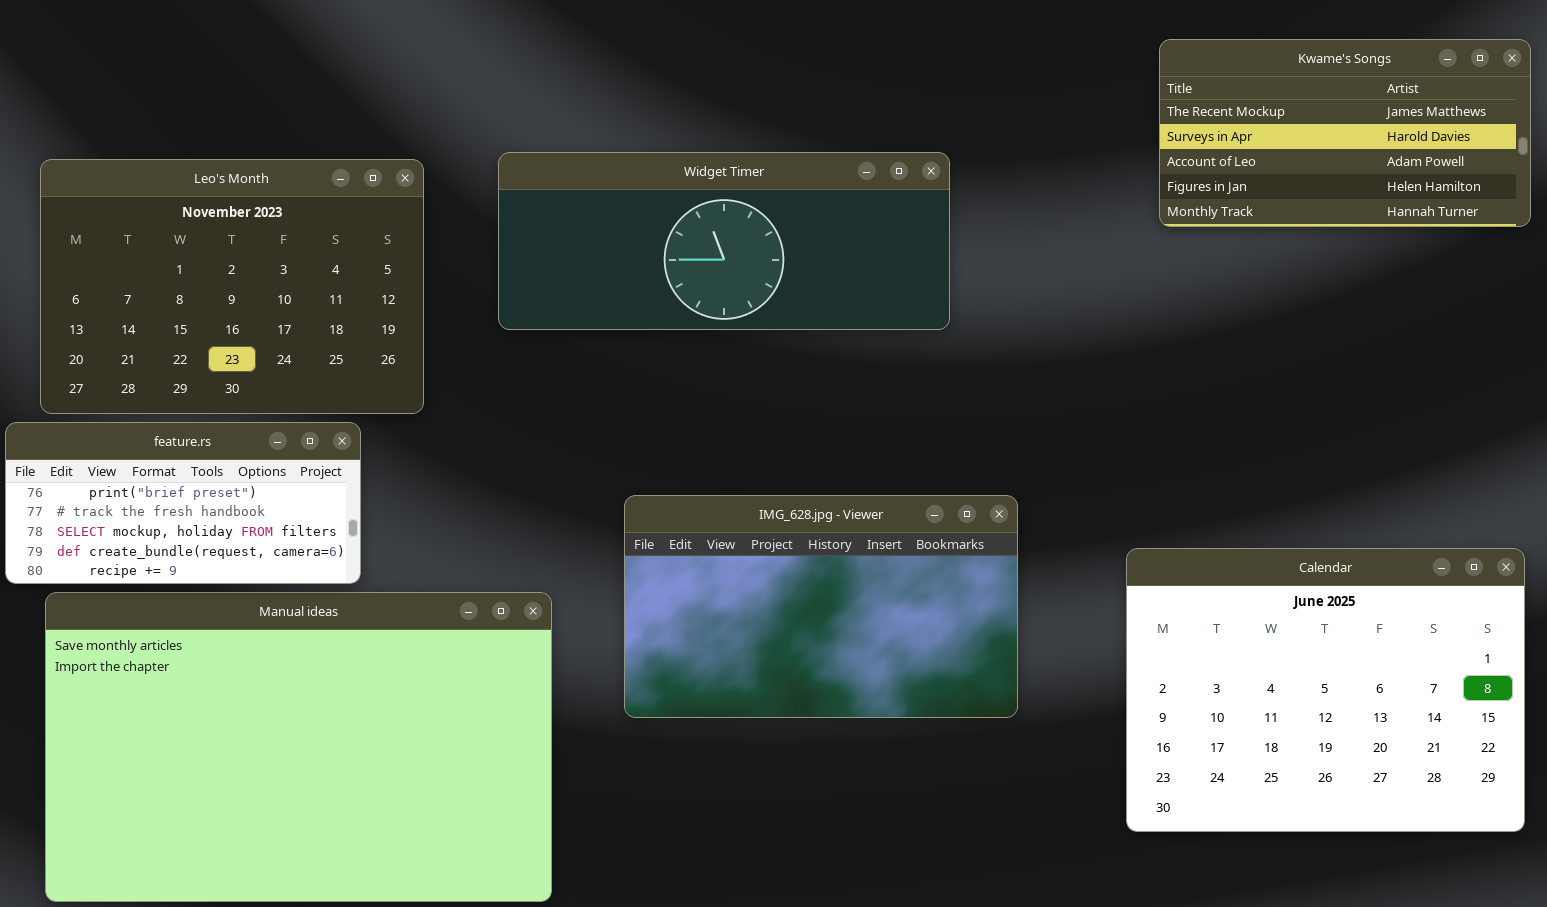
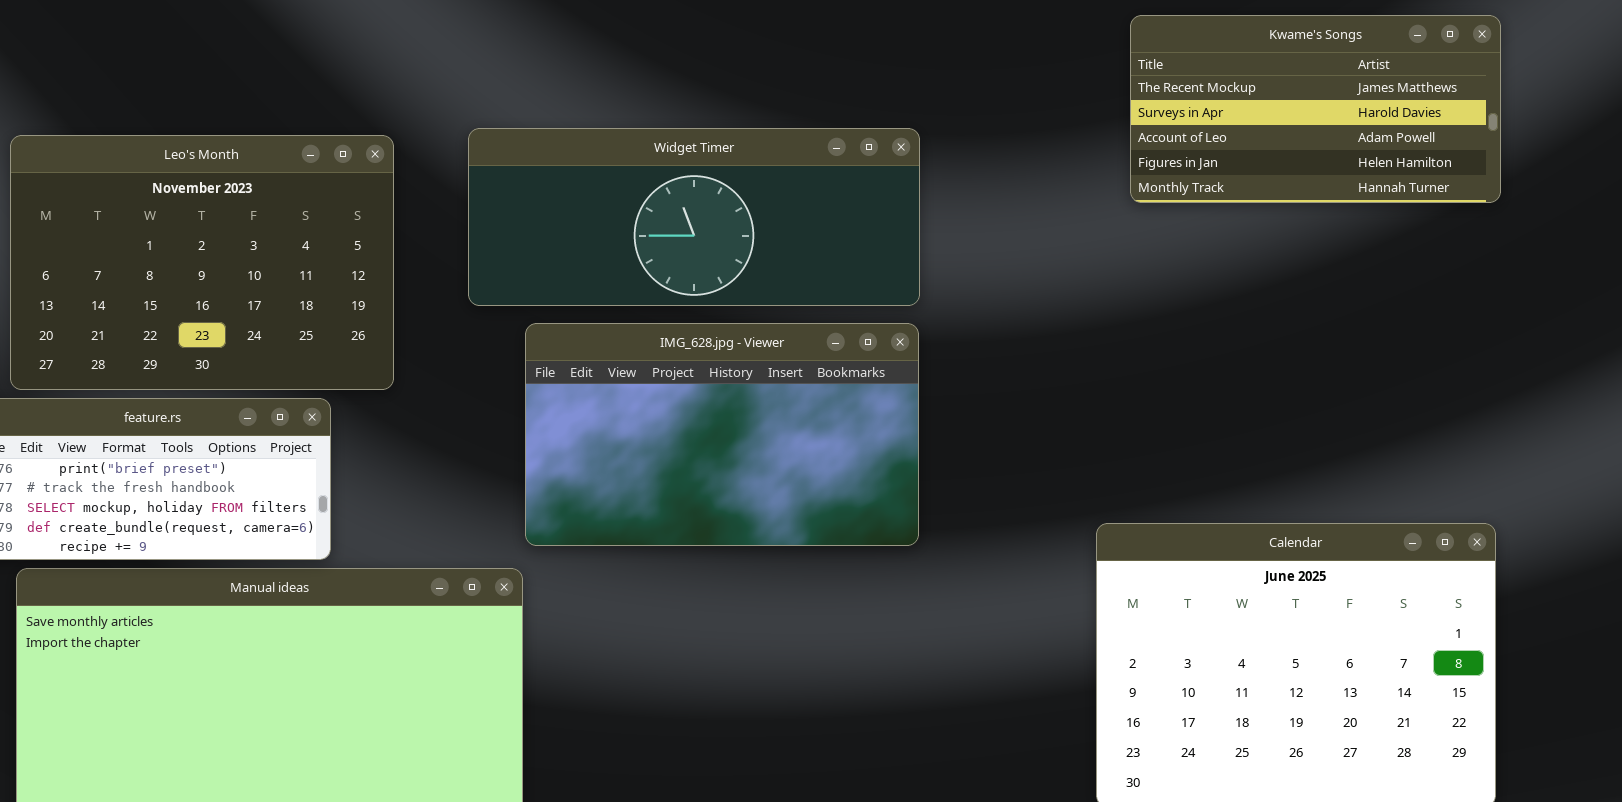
IMG_628.jpg - Viewer: [624,495,1018,718] -> [525,323,919,546], moved

